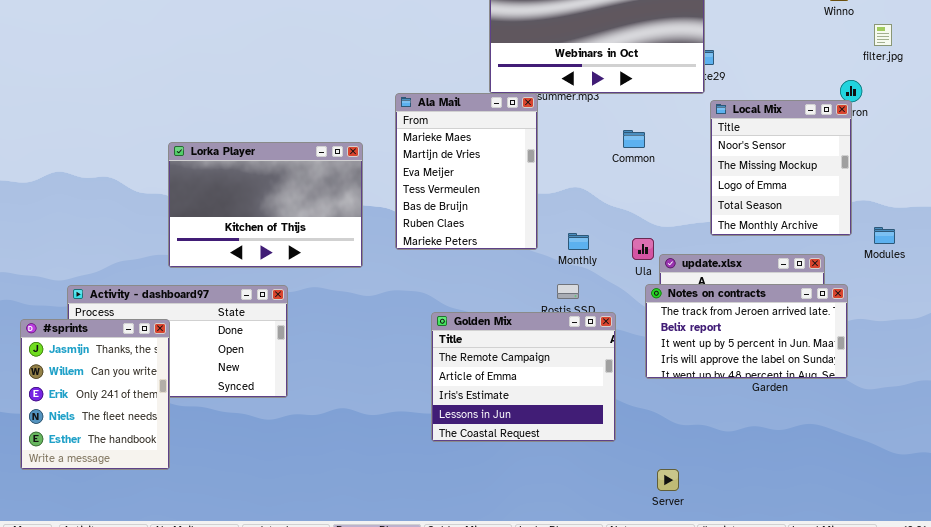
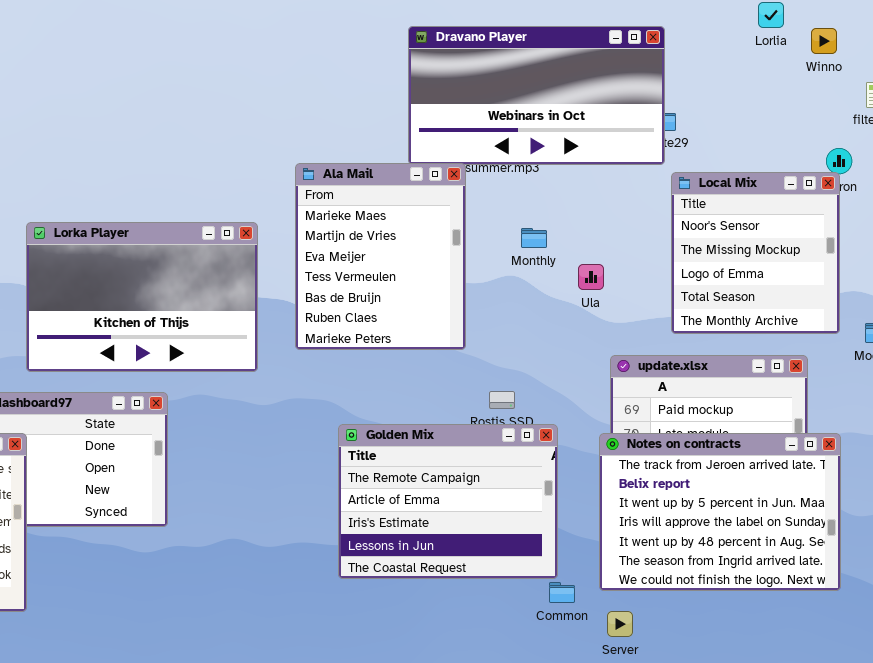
Common: [623,130,645,148] -> [549,582,575,603], moved
Monthly: [568,233,589,250] -> [521,228,547,248], moved
Ula: [632,238,654,260] -> [578,264,604,290], moved
Notes on contracts: [645,284,848,379] -> [599,433,841,591], moved, resized

